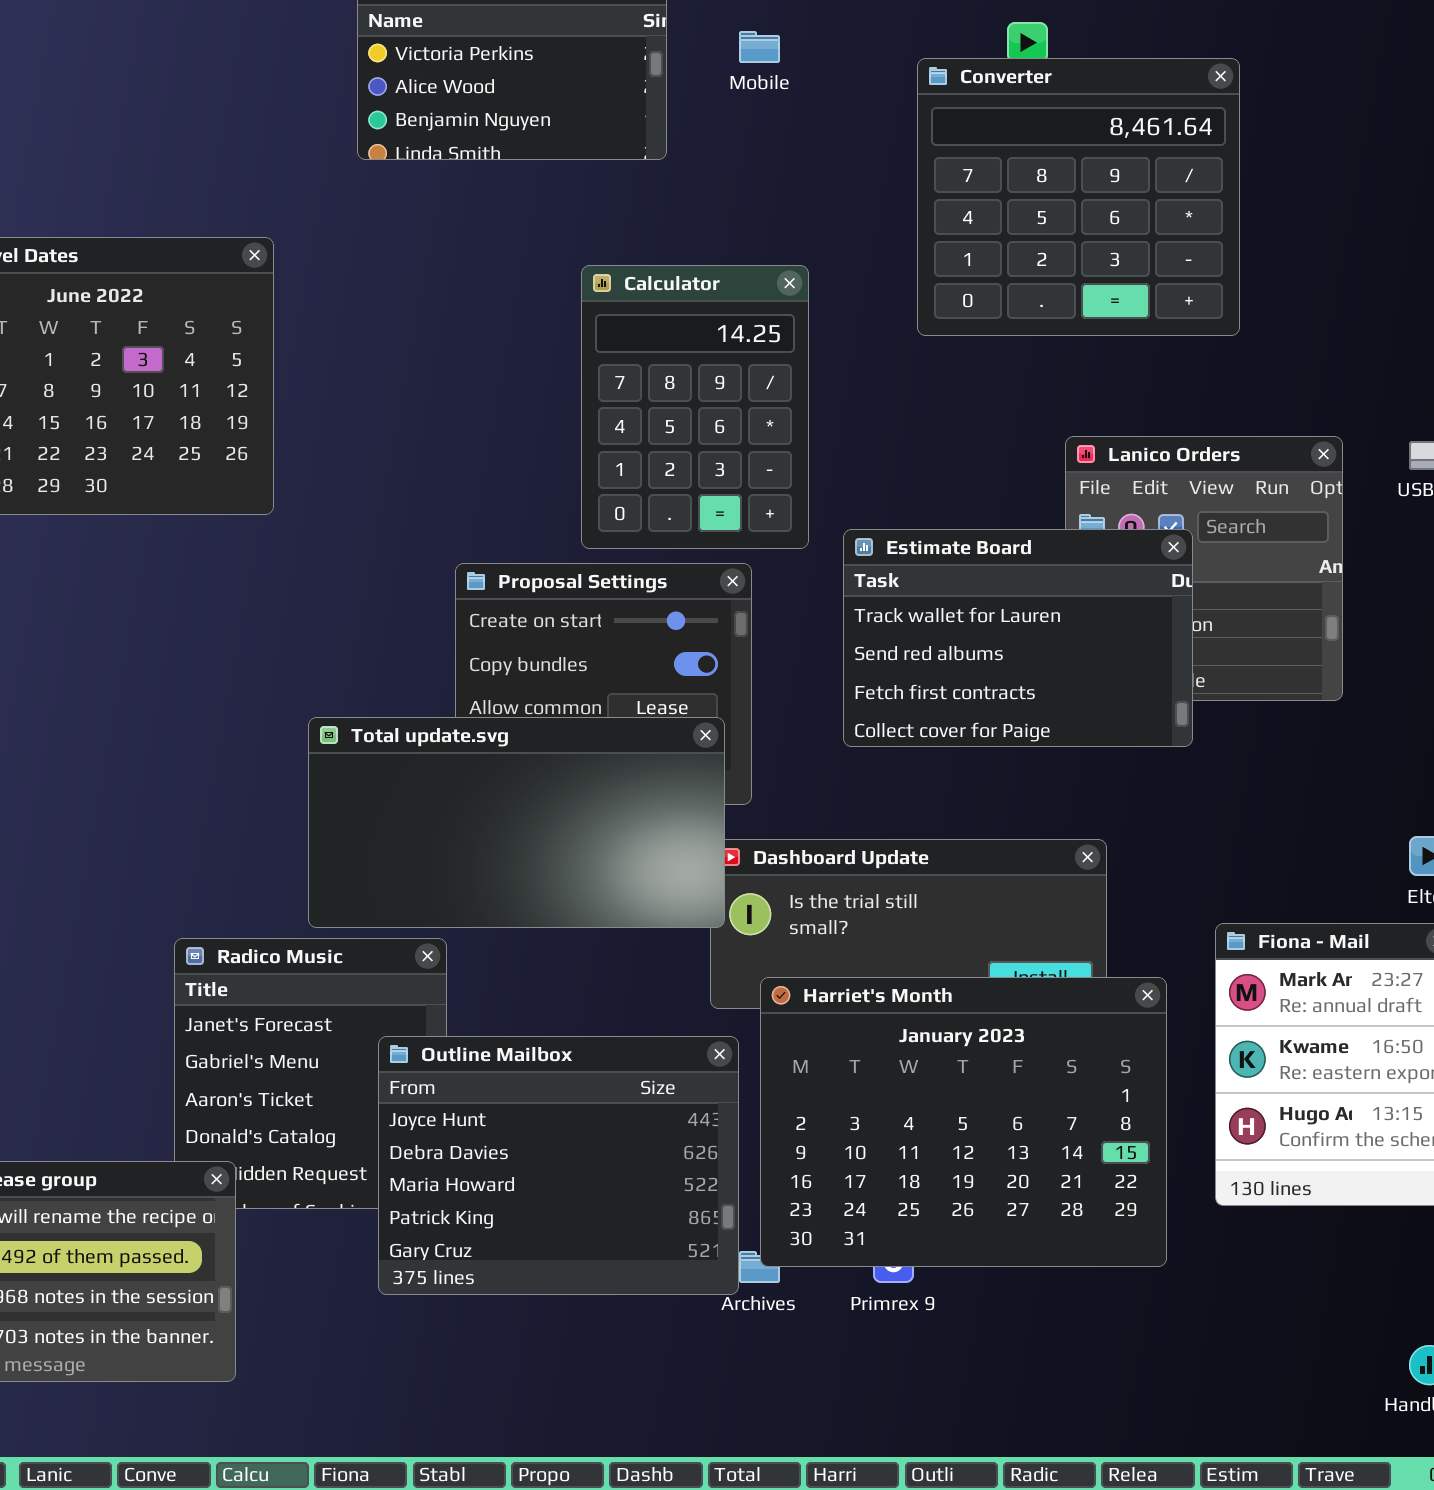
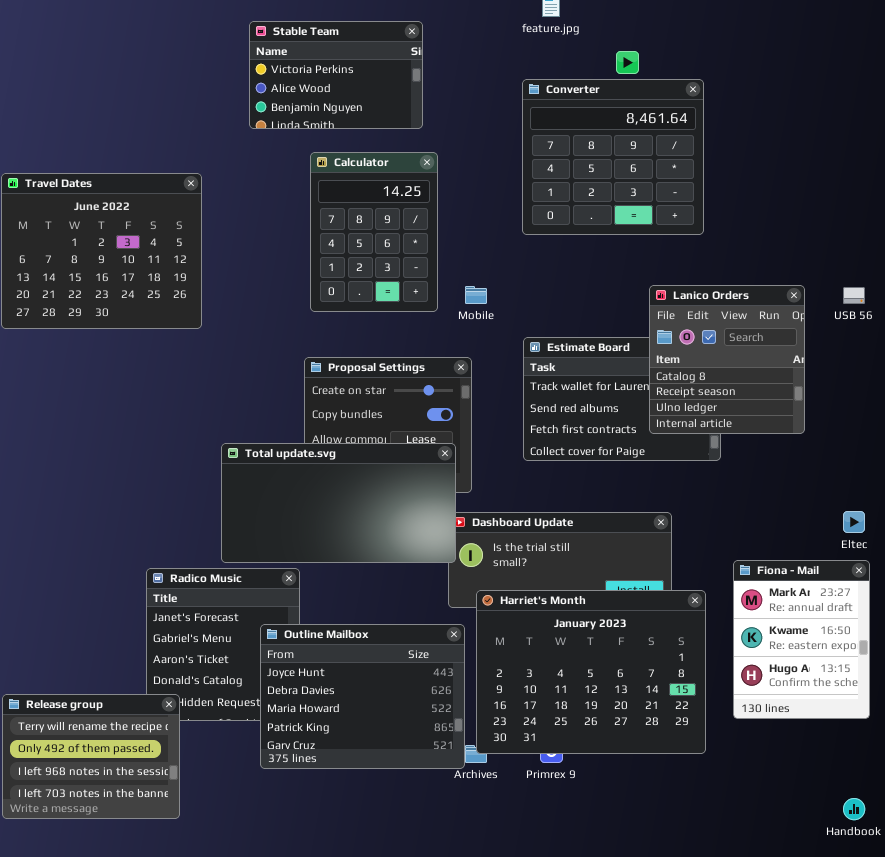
Mobile: [739,31,780,63] -> [465,286,487,304], moved
Converter: [917,58,1240,336] -> [522,79,704,235], moved
Calculator: [581,265,809,549] -> [310,152,438,312], moved
Lanico Orders: [1065,436,1343,701] -> [649,285,805,434], raised

